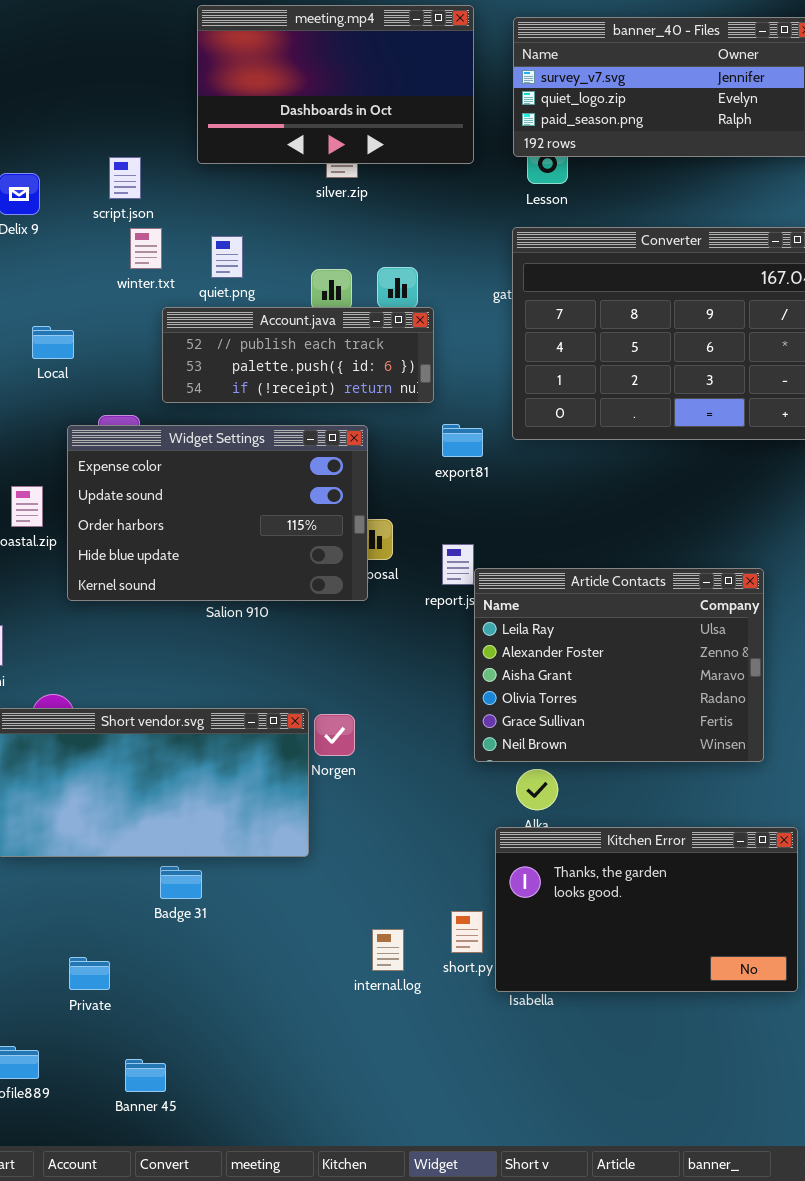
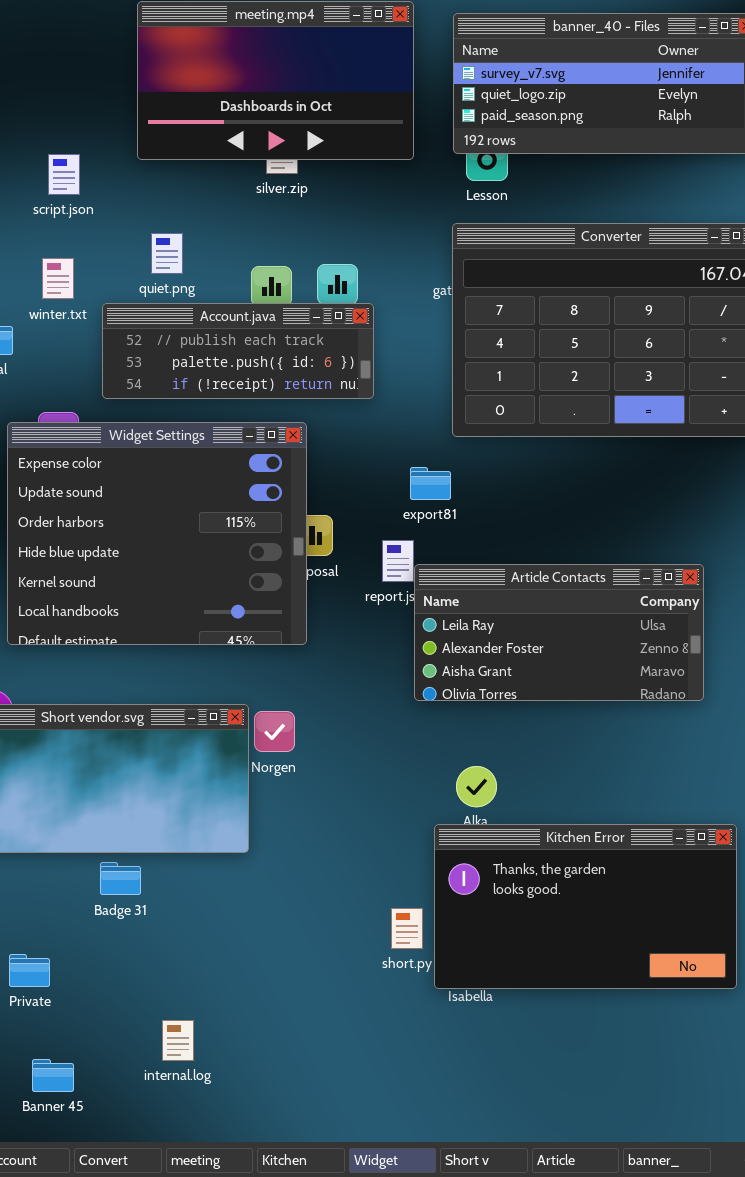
winter.txt: [130,228,162,269] -> [42,258,74,299], moved
export81: [442,424,483,457] -> [410,467,451,500], moved
Widget Settings: [67,425,368,601] -> [7,422,307,645], resized
Article Contacts: [474,568,764,762] -> [414,564,704,701], resized
internal.log: [372,929,404,971] -> [162,1020,194,1061], moved
Banner 45: [125,1059,166,1092] -> [32,1059,74,1092], moved

